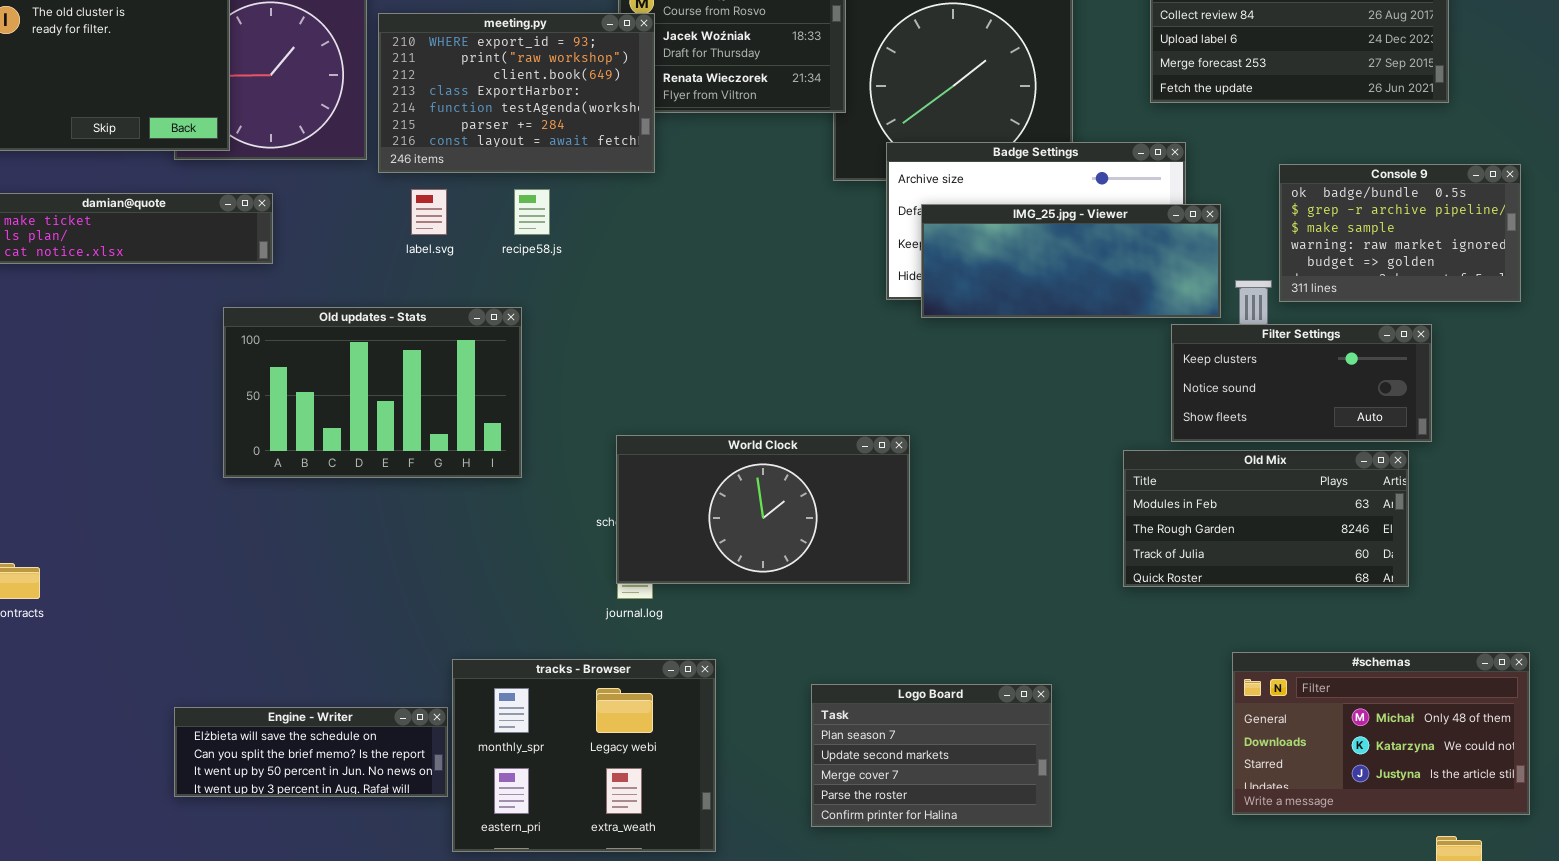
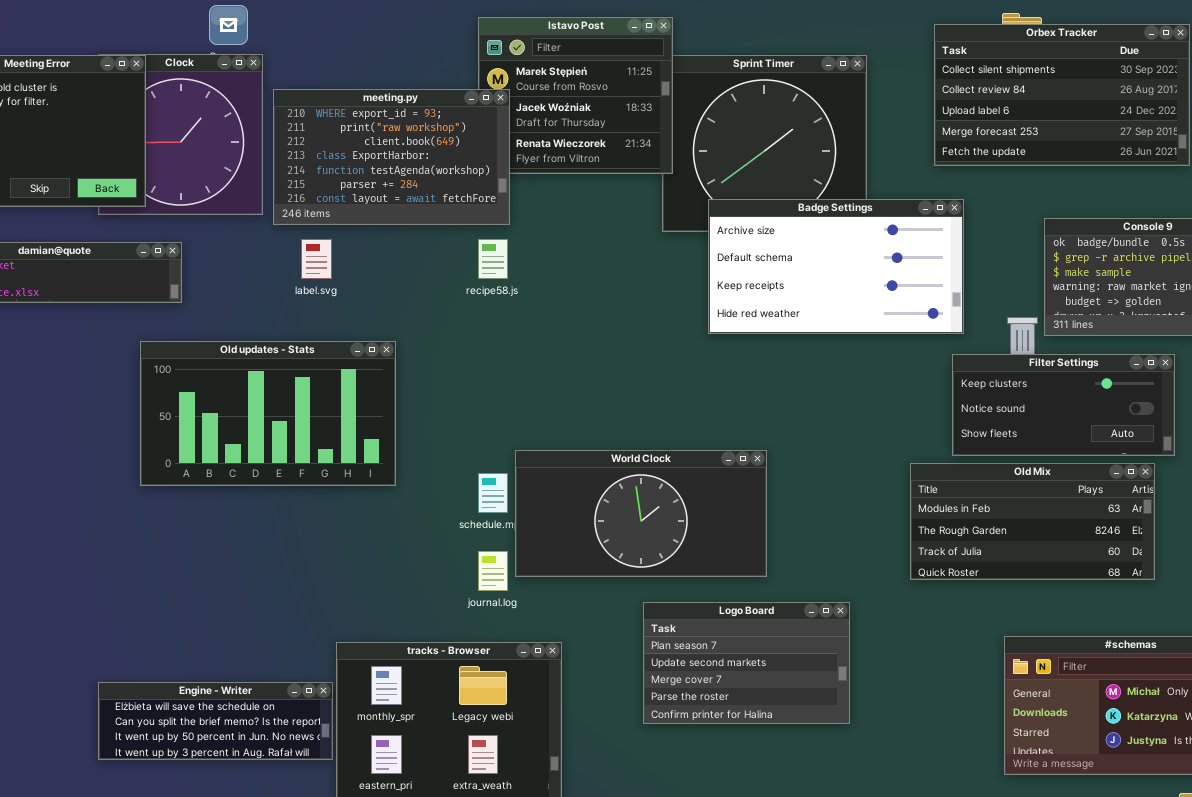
recipe58.js: [514,189,550,235] -> [478,239,508,279], moved
IMG_25.jpg - Viewer: [921,204,1221,318] -> none, closed
World Clock: [616,435,910,584] -> [515,450,767,577], moved
Logo Board: [811,684,1052,827] -> [643,602,850,724], moved

